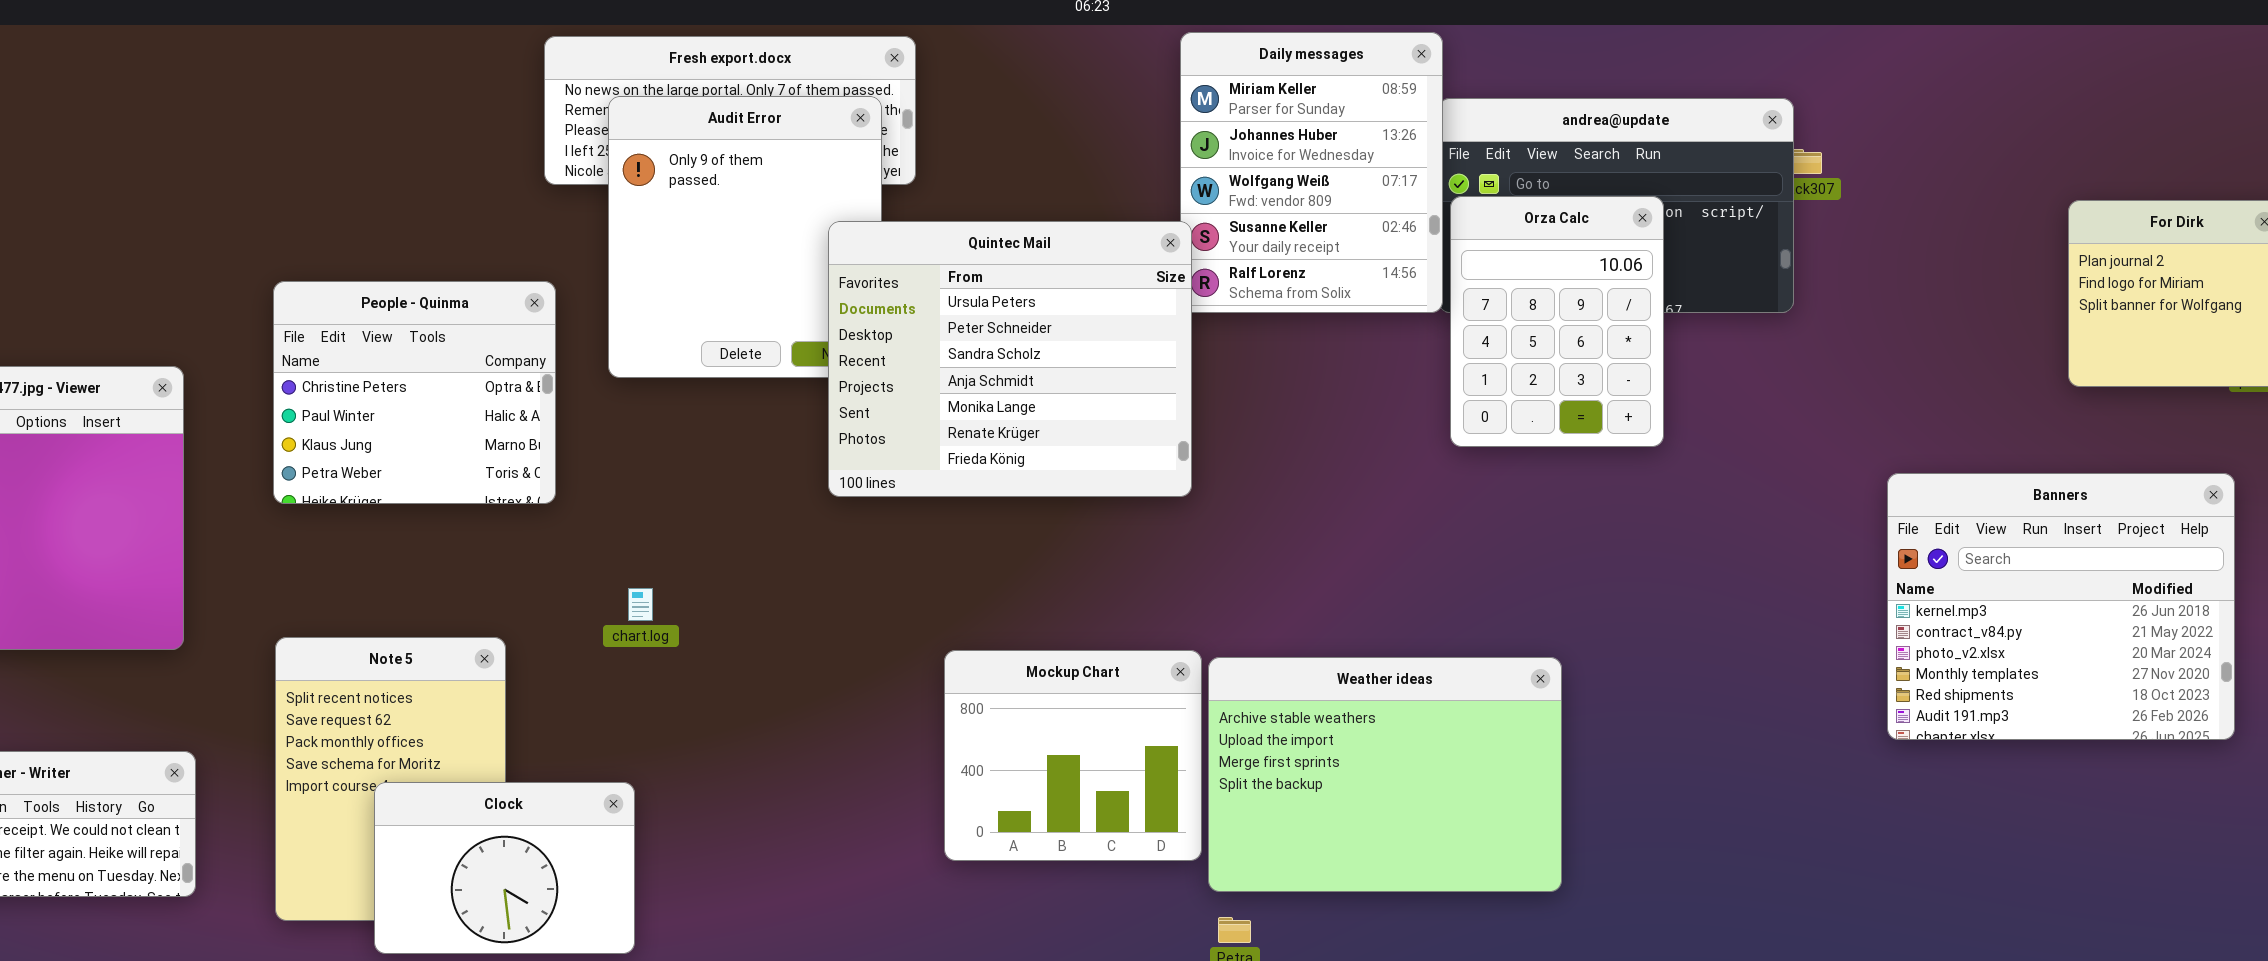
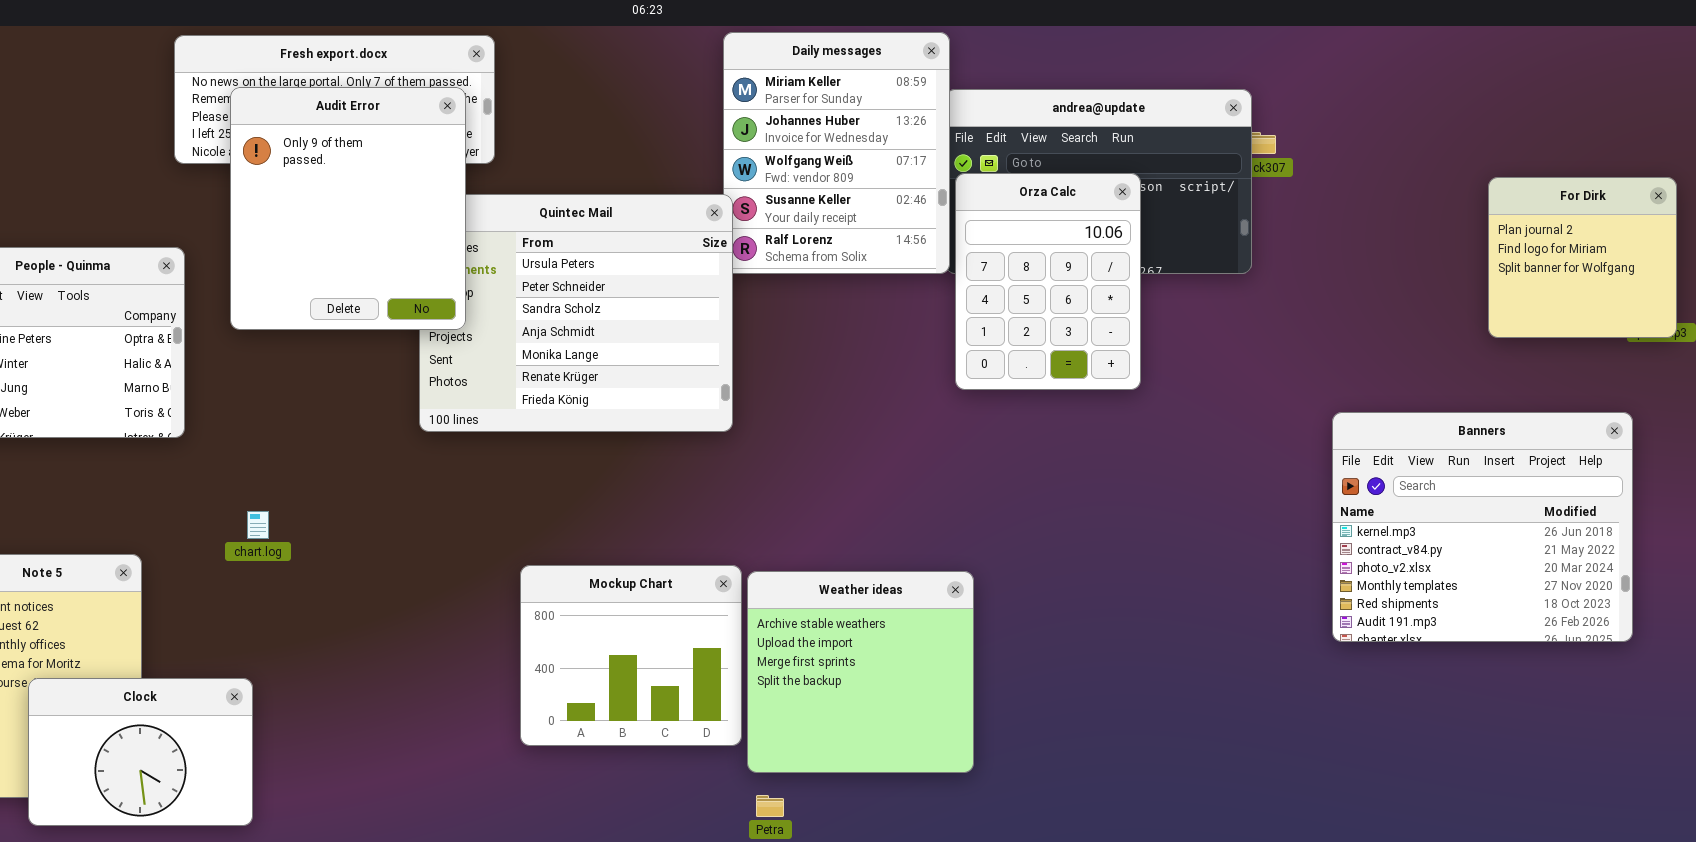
Audit Error: [608,96,882,378] -> [230,87,466,330], raised
Weather ideas: [1208,657,1562,892] -> [747,571,974,773], resized

